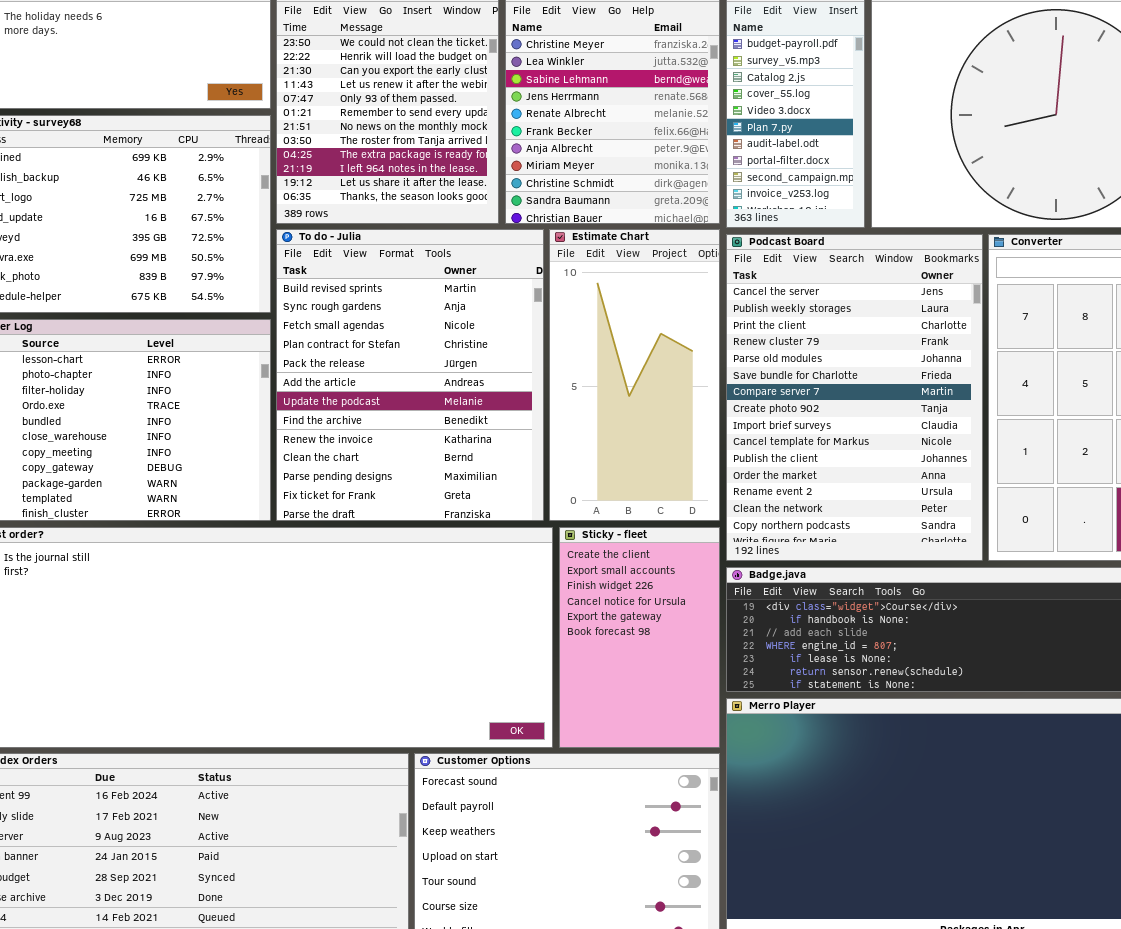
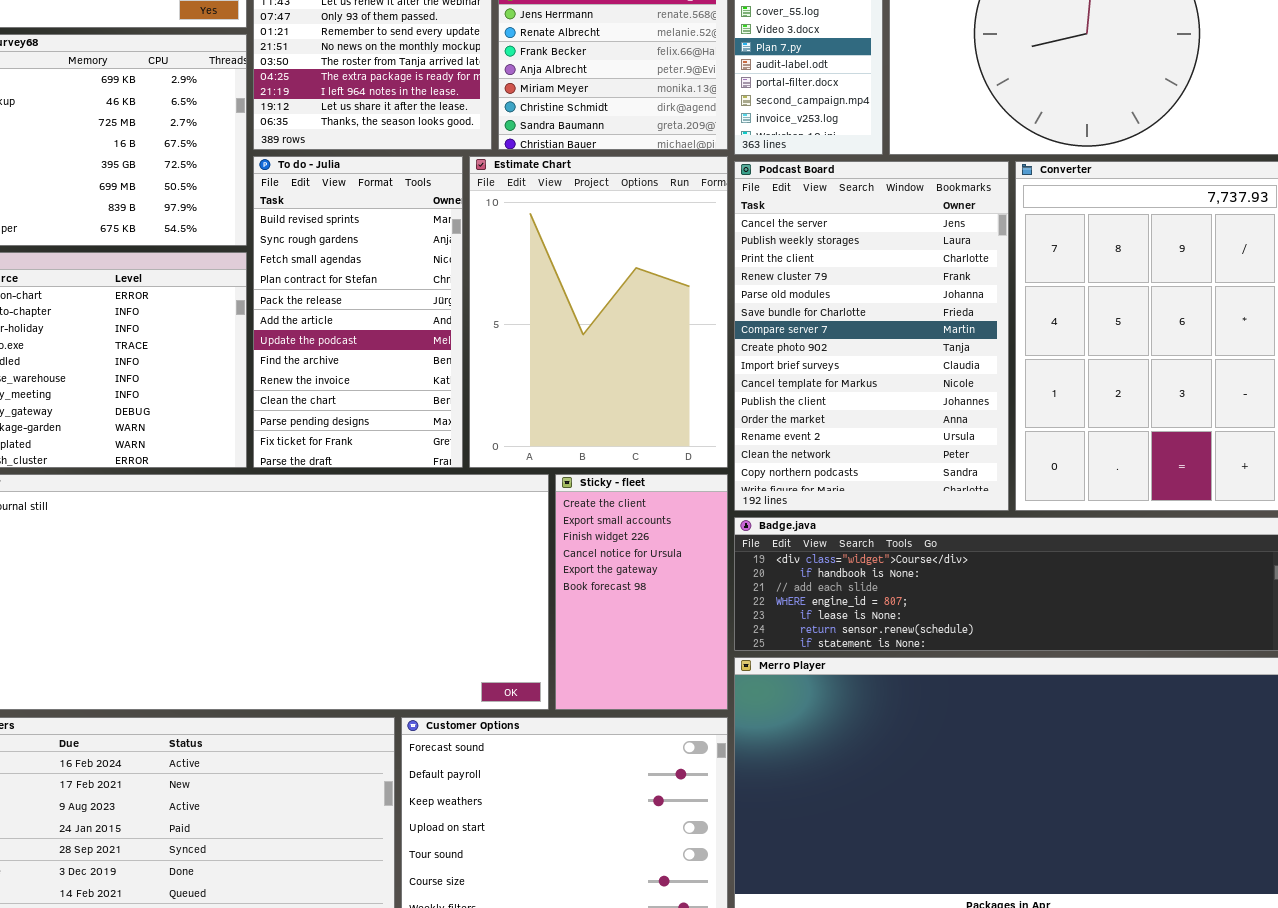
To do - Julia: [276,229,544,521] -> [253,156,463,468], resized
Estimate Chart: [549,229,720,521] -> [469,156,728,468], resized

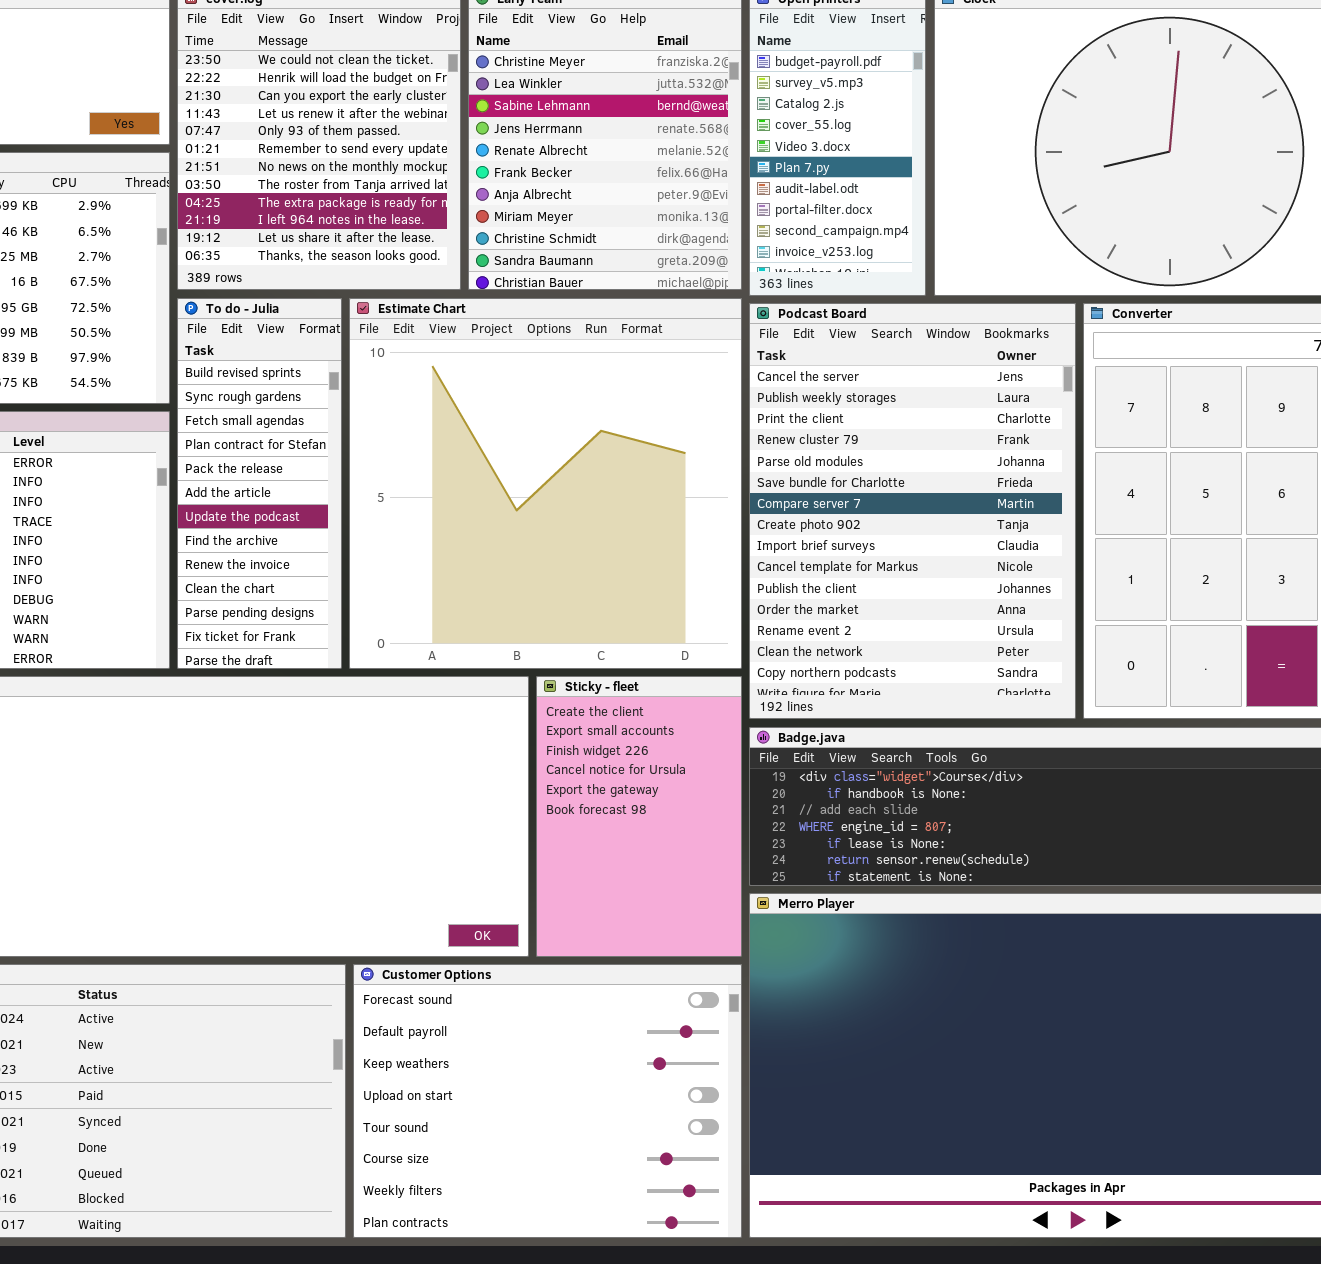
To do - Julia: [253,156,463,468] -> [177,298,342,669], resized
Estimate Chart: [469,156,728,468] -> [349,298,742,669], resized

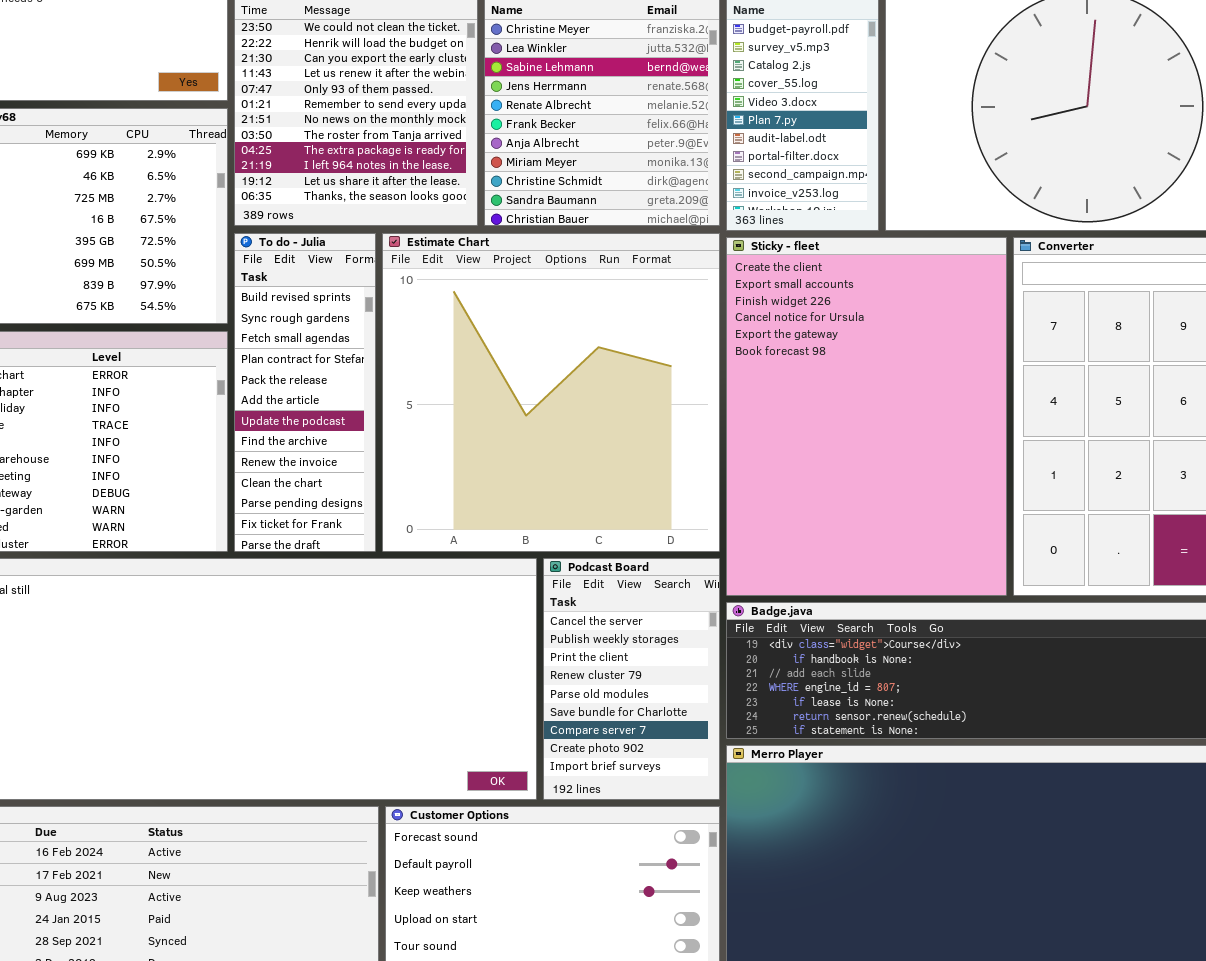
Podcast Board: [749,303,1076,719] -> [543,558,720,800], moved, resized
Sticky - fleet: [536,676,742,957] -> [726,237,1007,596], moved, resized

